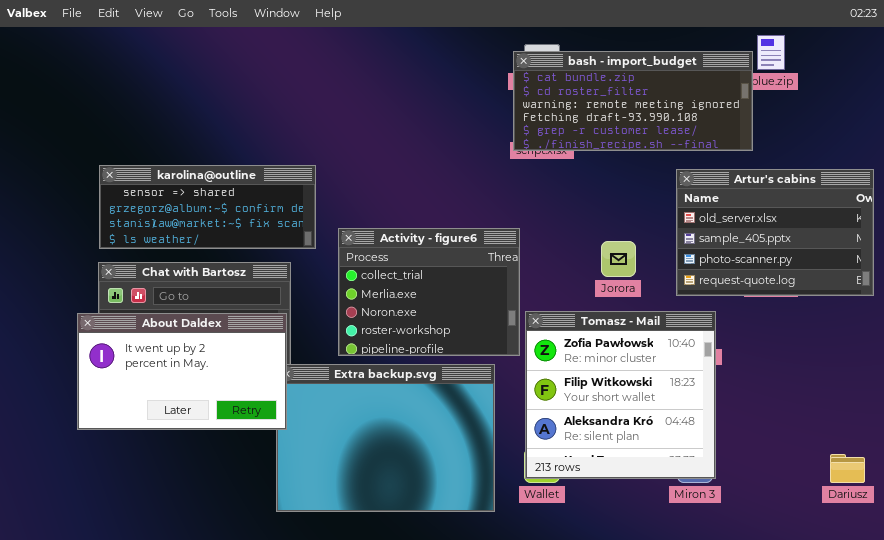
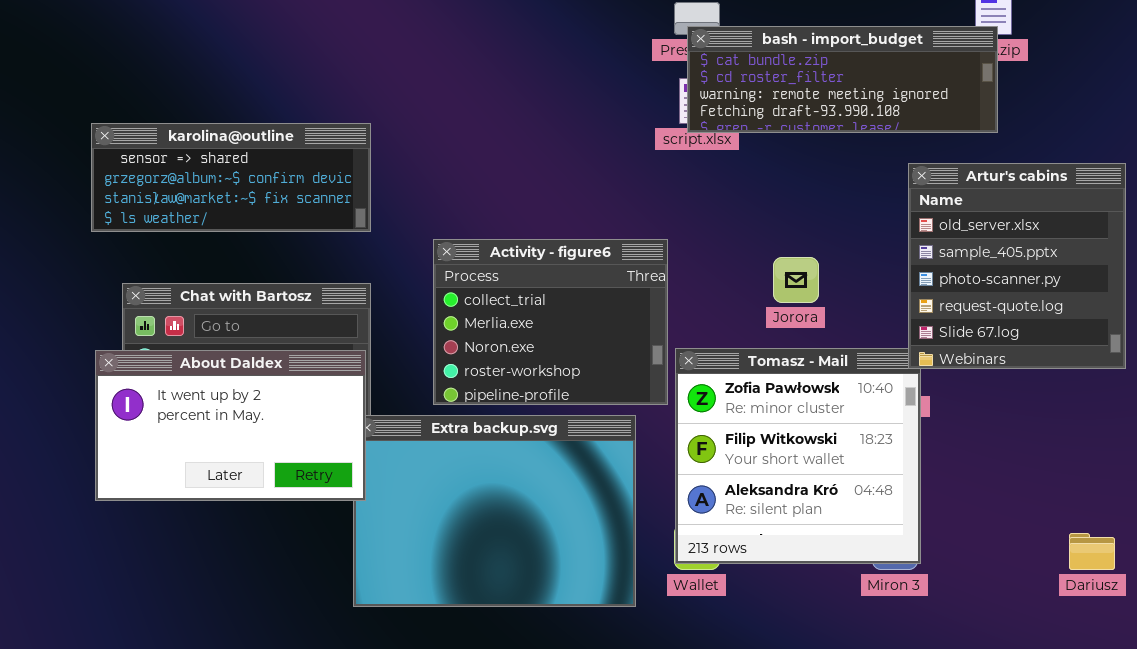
bash - import_budget: [513,51,753,151] -> [687,26,998,133], moved, resized
karolina@outline: [99,165,316,249] -> [91,123,371,232], moved
Artur's cabins: [676,169,874,296] -> [908,163,1126,369], resized

